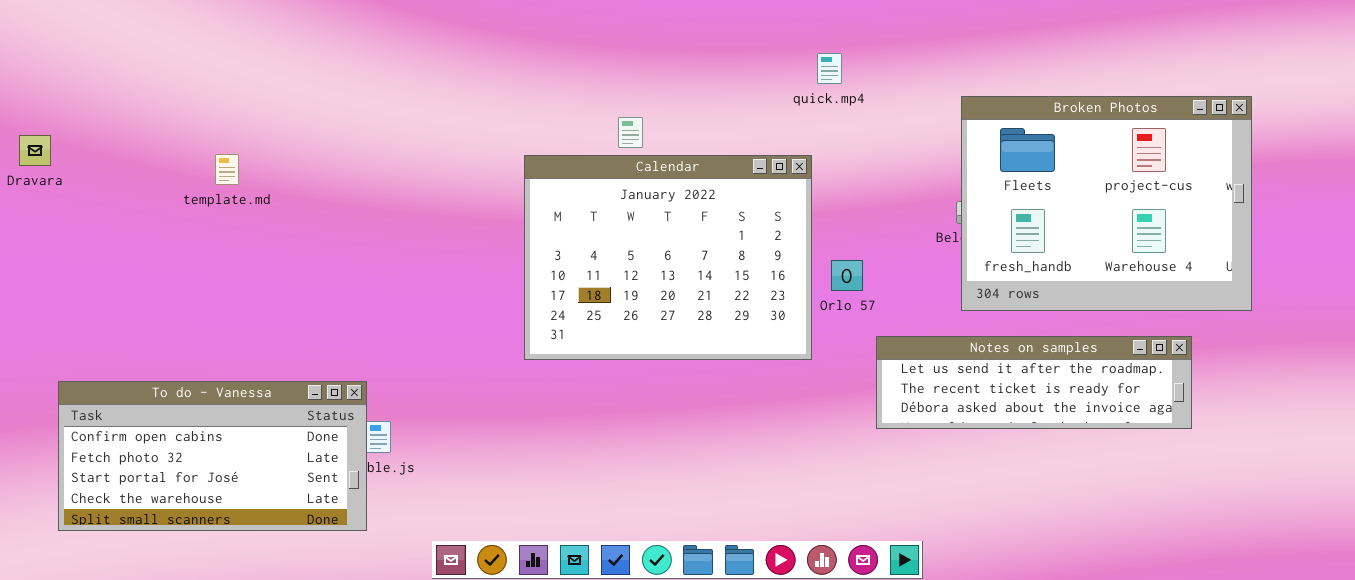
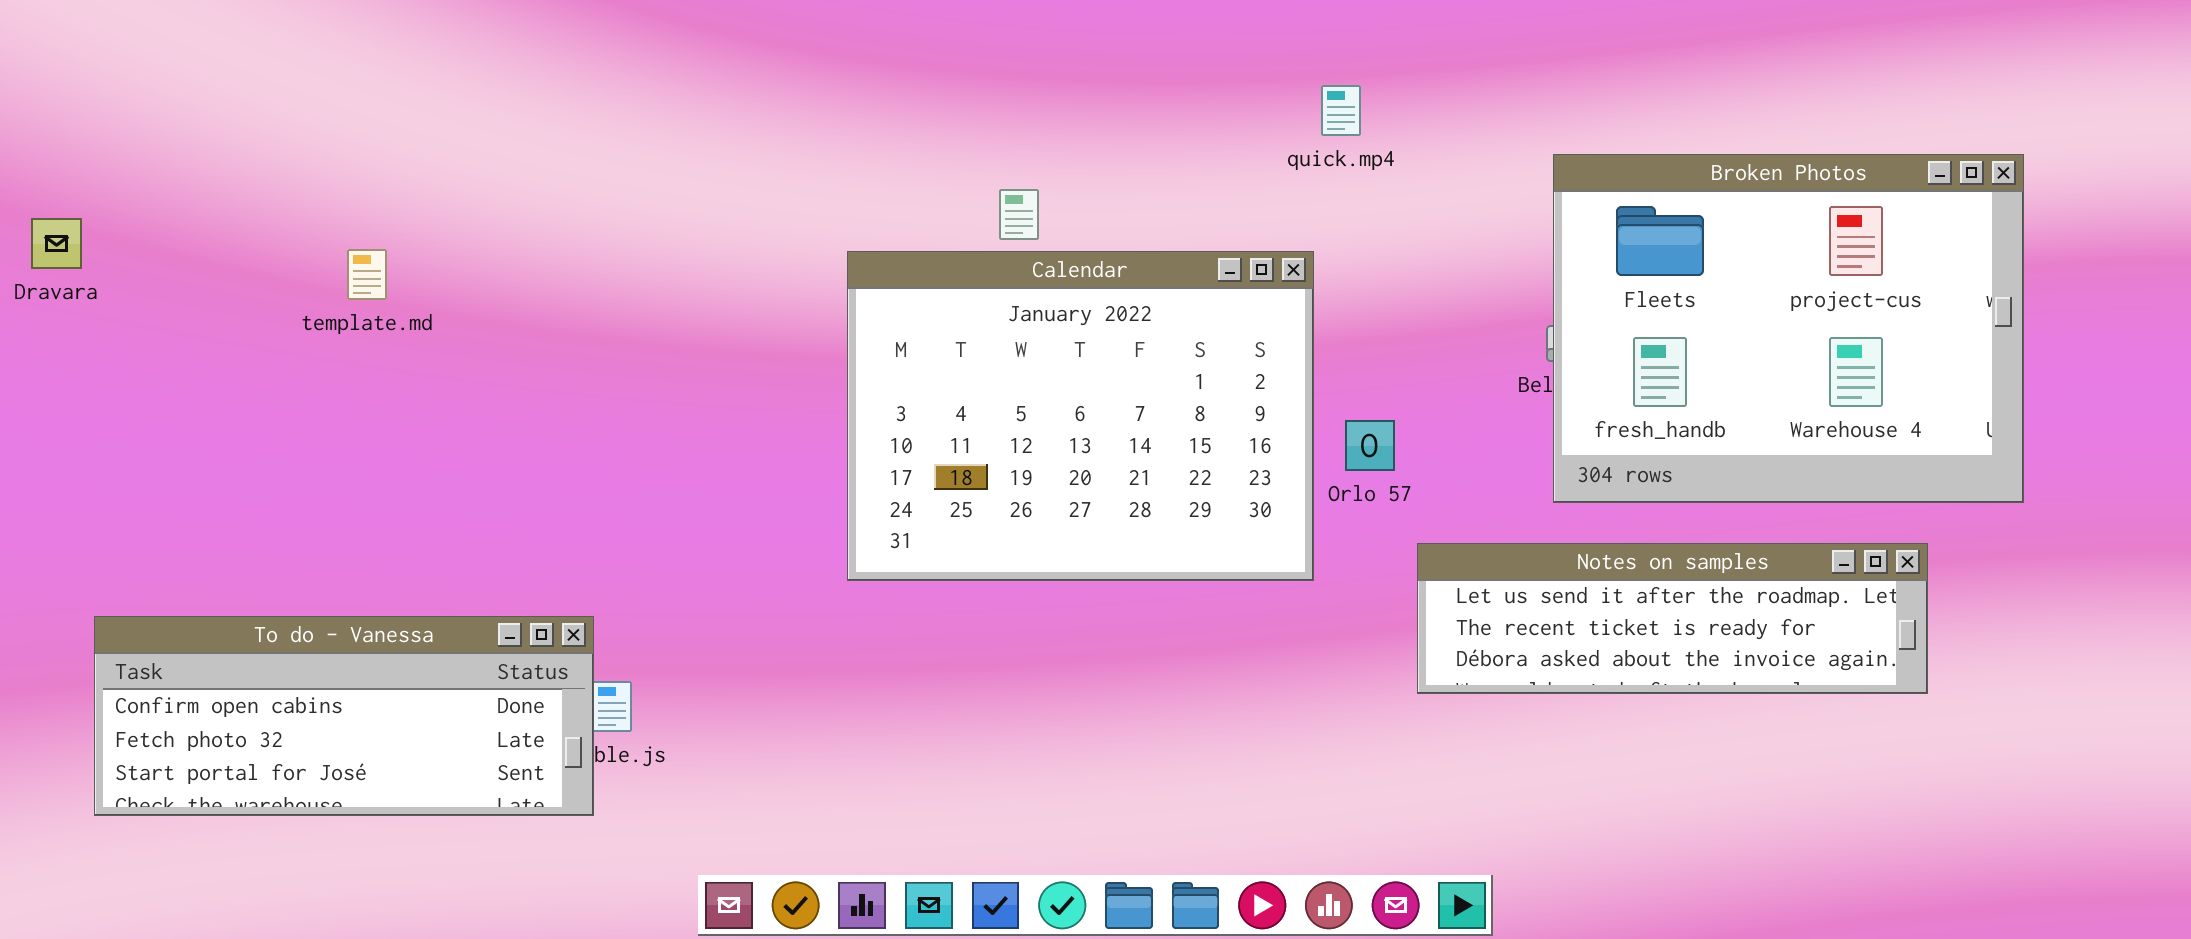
To do - Vanessa: [58,381,367,531] -> [94,616,594,816], resized

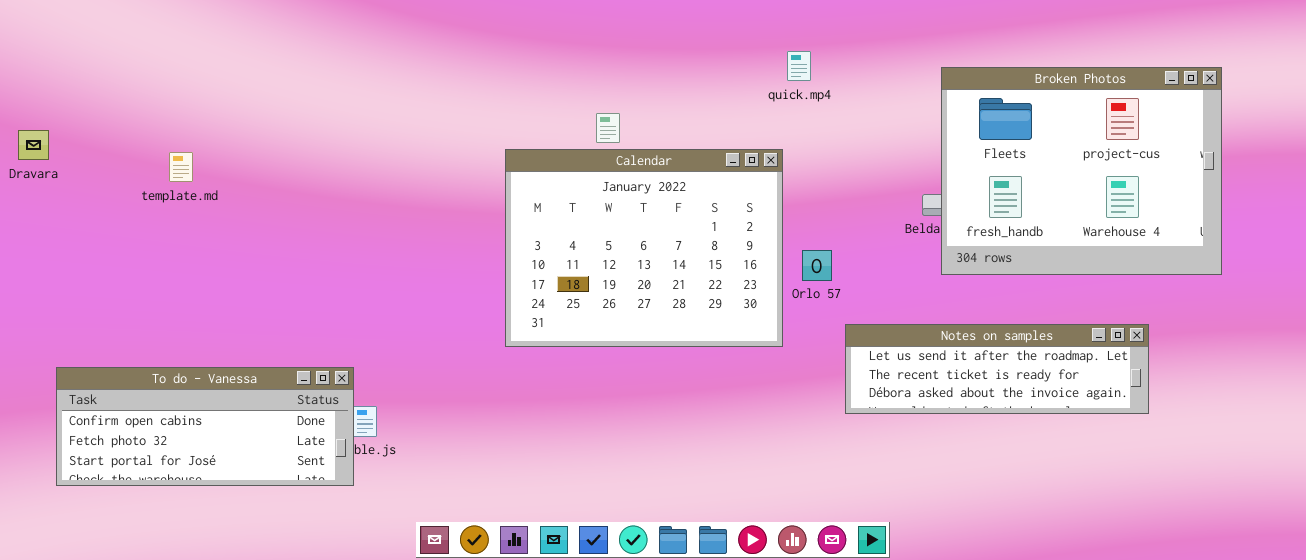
Broken Photos: [1553,154,2024,503] -> [941,67,1222,275], moved
template.md: [347,249,387,300] -> [169,152,193,182], moved

